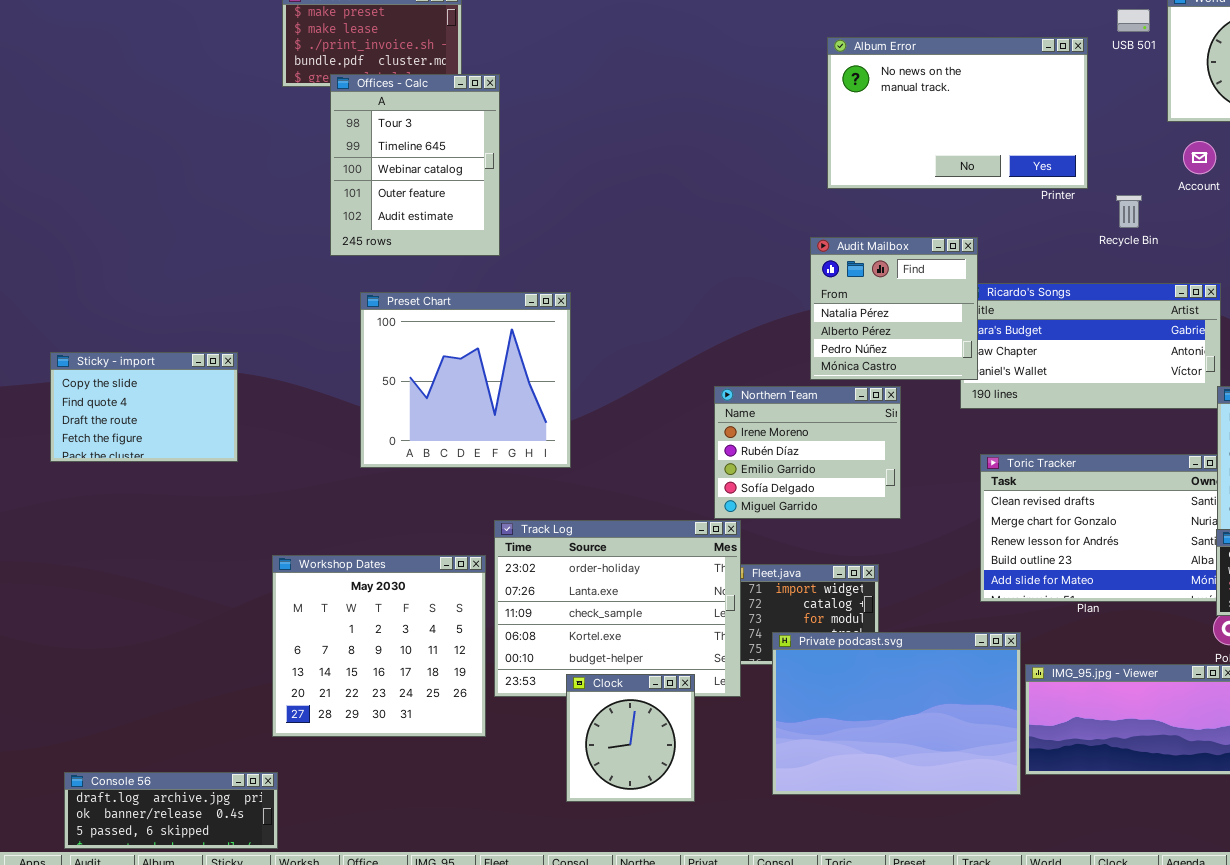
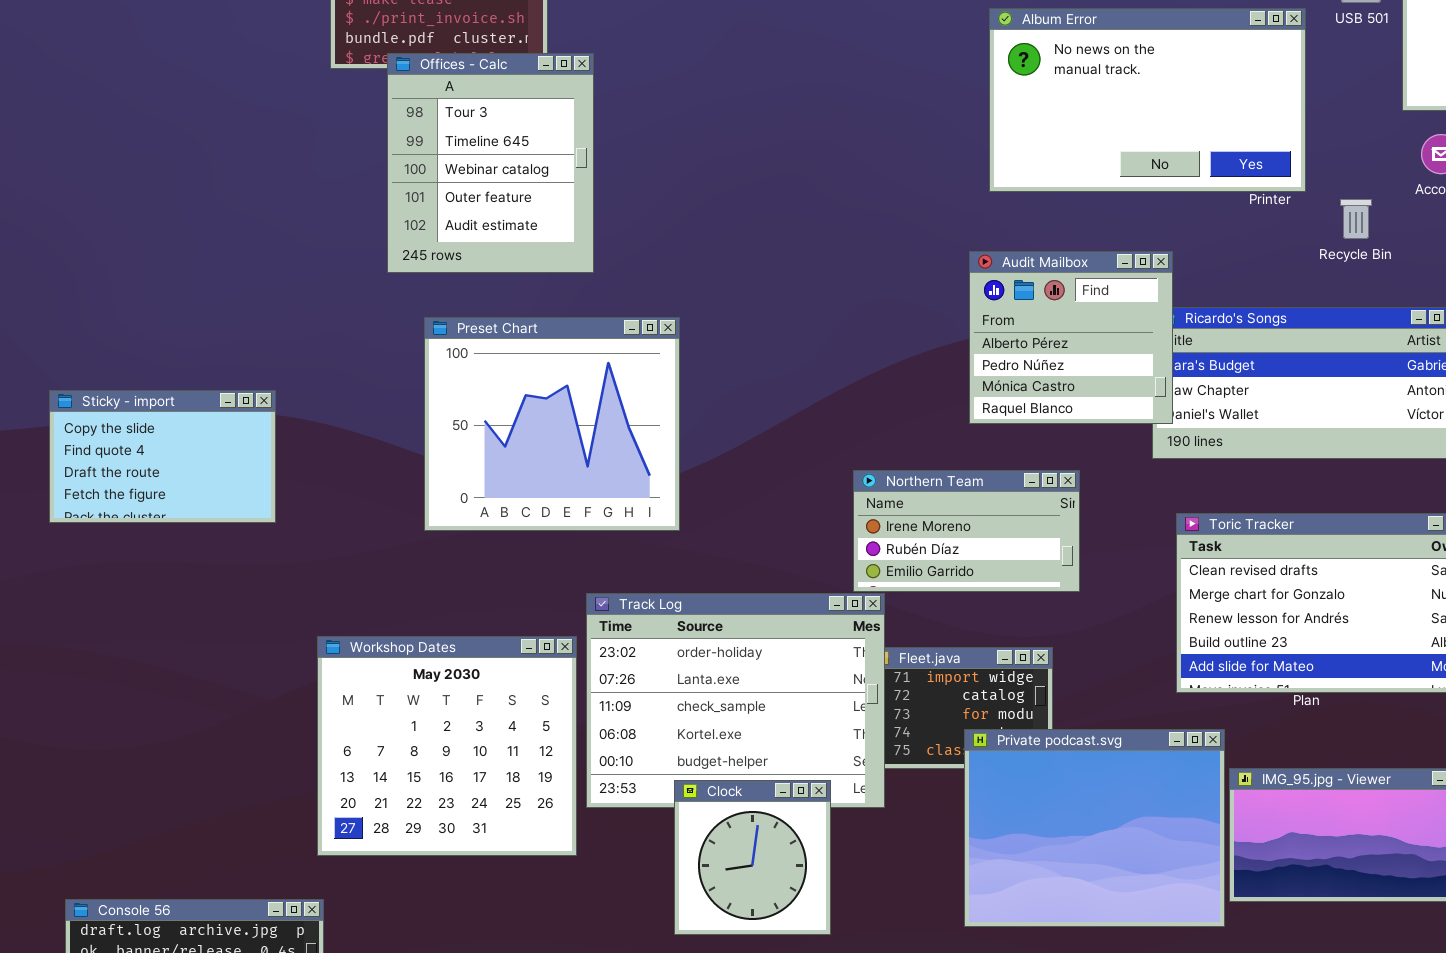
Audit Mailbox: [810,237,978,380] -> [969,251,1173,424], scrolled down 1 row
Northern Team: [714,386,901,519] -> [853,470,1080,592], resized
Private podcast.svg: [772,632,1021,795] -> [964,729,1225,927], resized

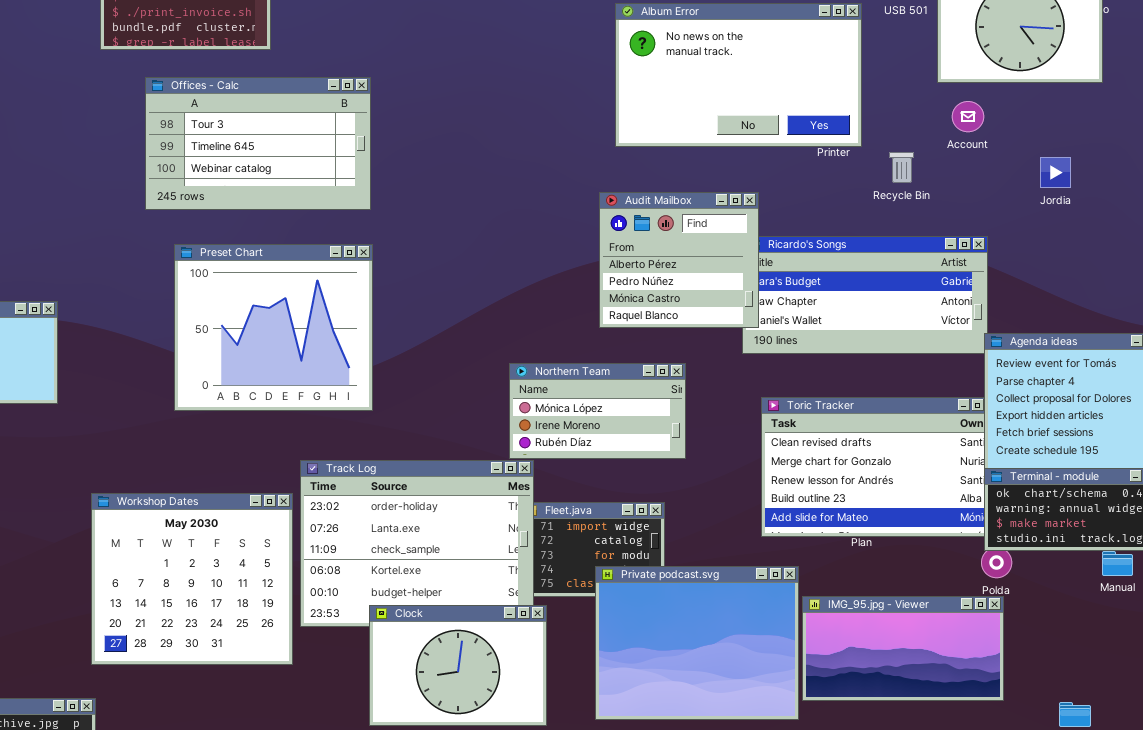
Offices - Calc: [387,53,594,273] -> [145,77,371,210], resized
Northern Team: [853,470,1080,592] -> [509,363,686,459], scrolled up 1 row
Clock: [674,780,831,935] -> [369,605,547,726], resized

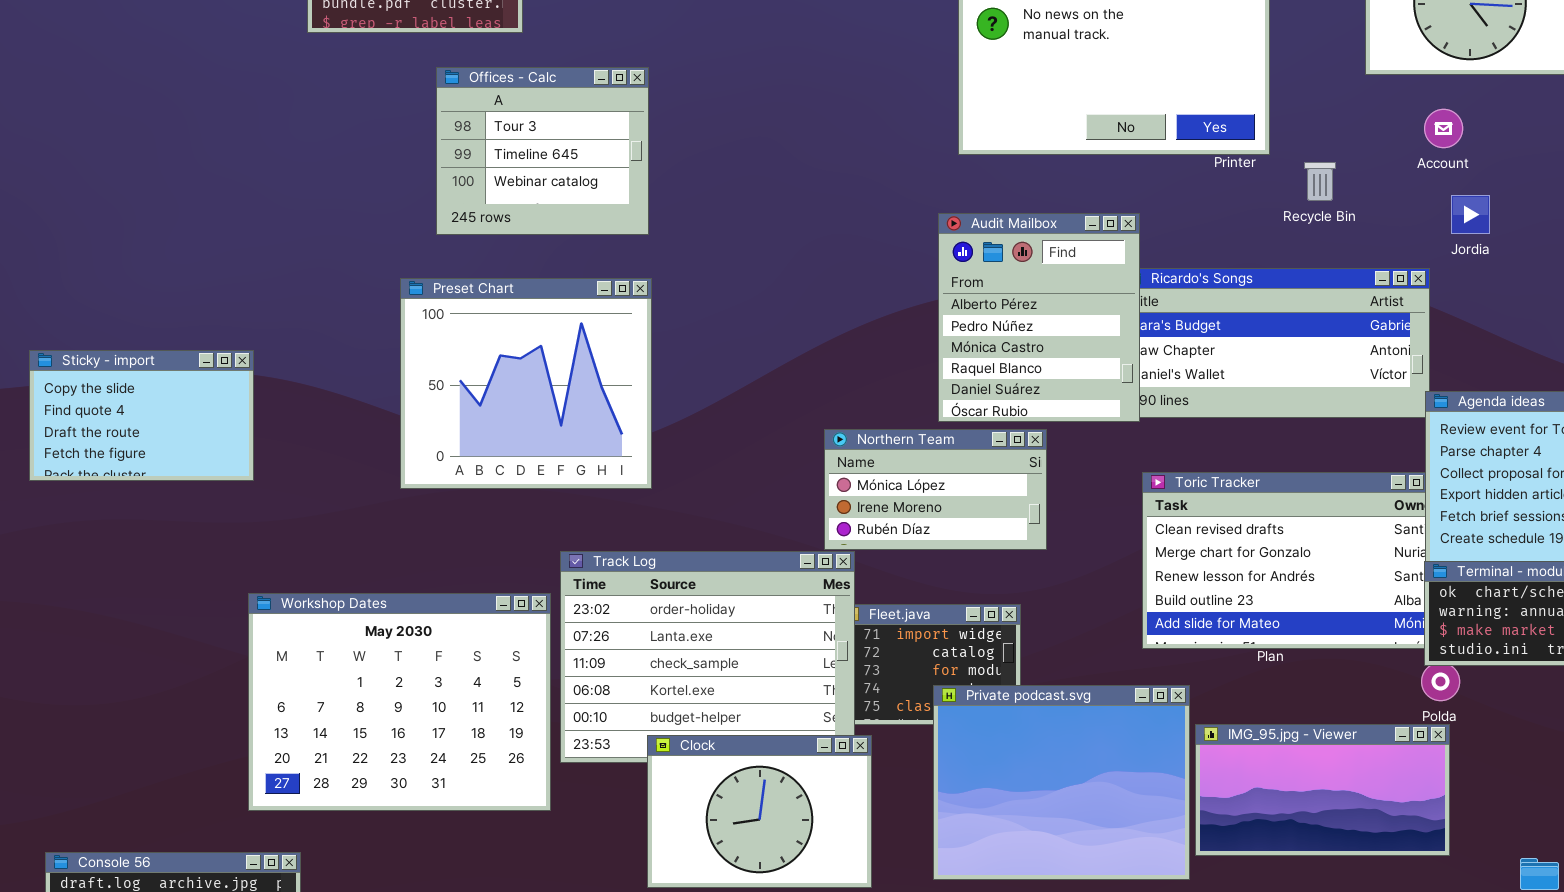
Offices - Calc: [145,77,371,210] -> [436,67,649,235], resized
Account: [952,101,984,132] -> [1424,109,1463,148], moved
Jordia: [1040,157,1071,188] -> [1451,195,1490,234], moved
Audit Mailbox: [599,192,759,328] -> [938,213,1140,422], resized
Workshop Dates: [91,493,293,665] -> [248,593,551,811], resized

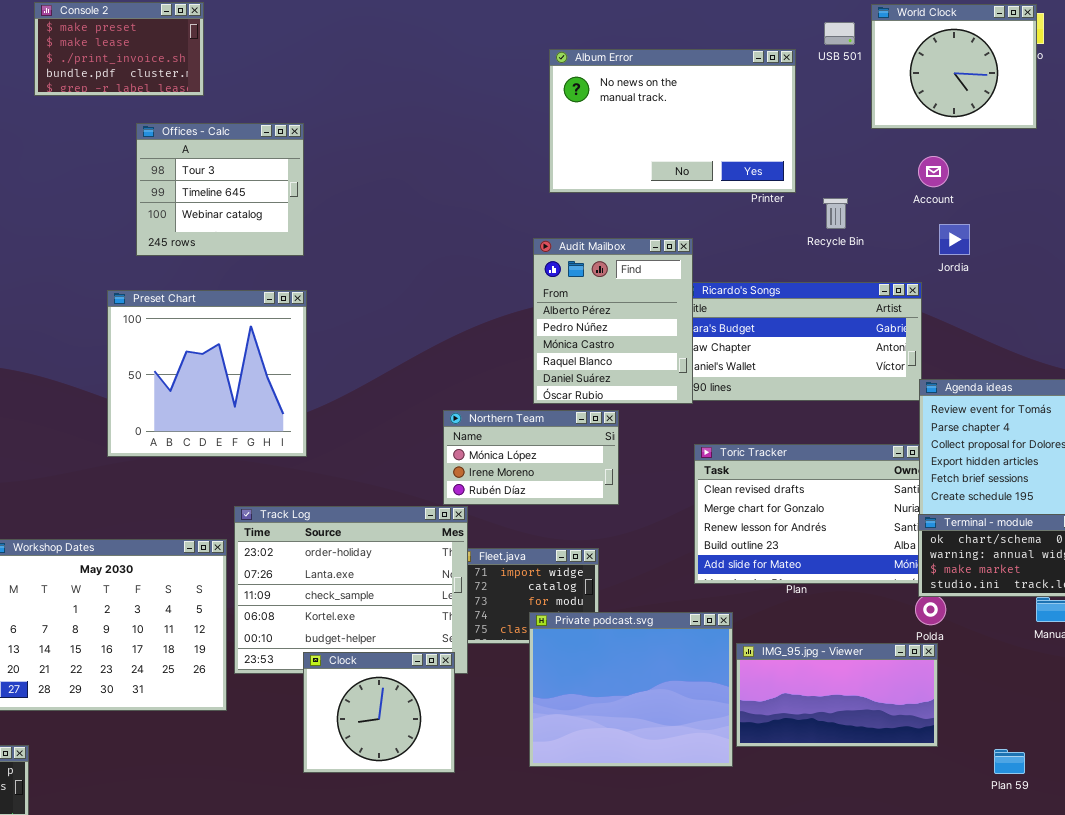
Clock: [647,735,872,888] -> [303,652,455,773], resized

